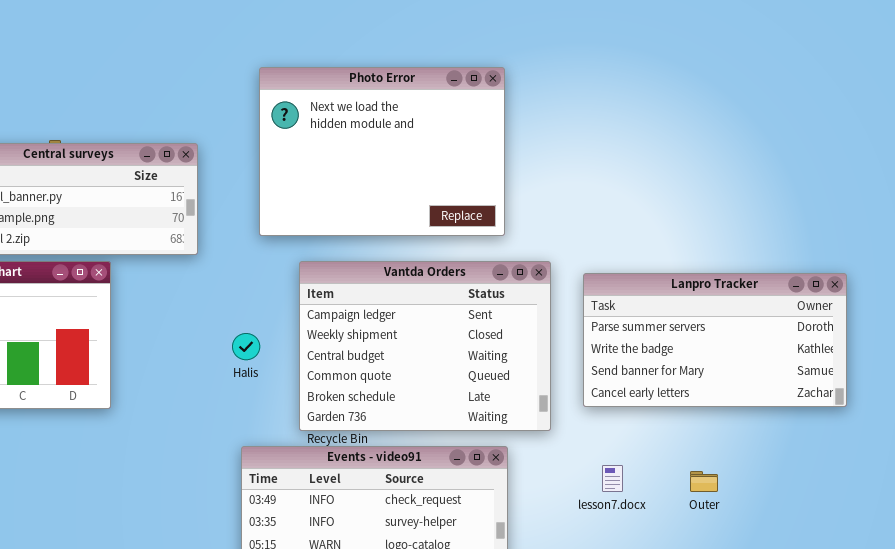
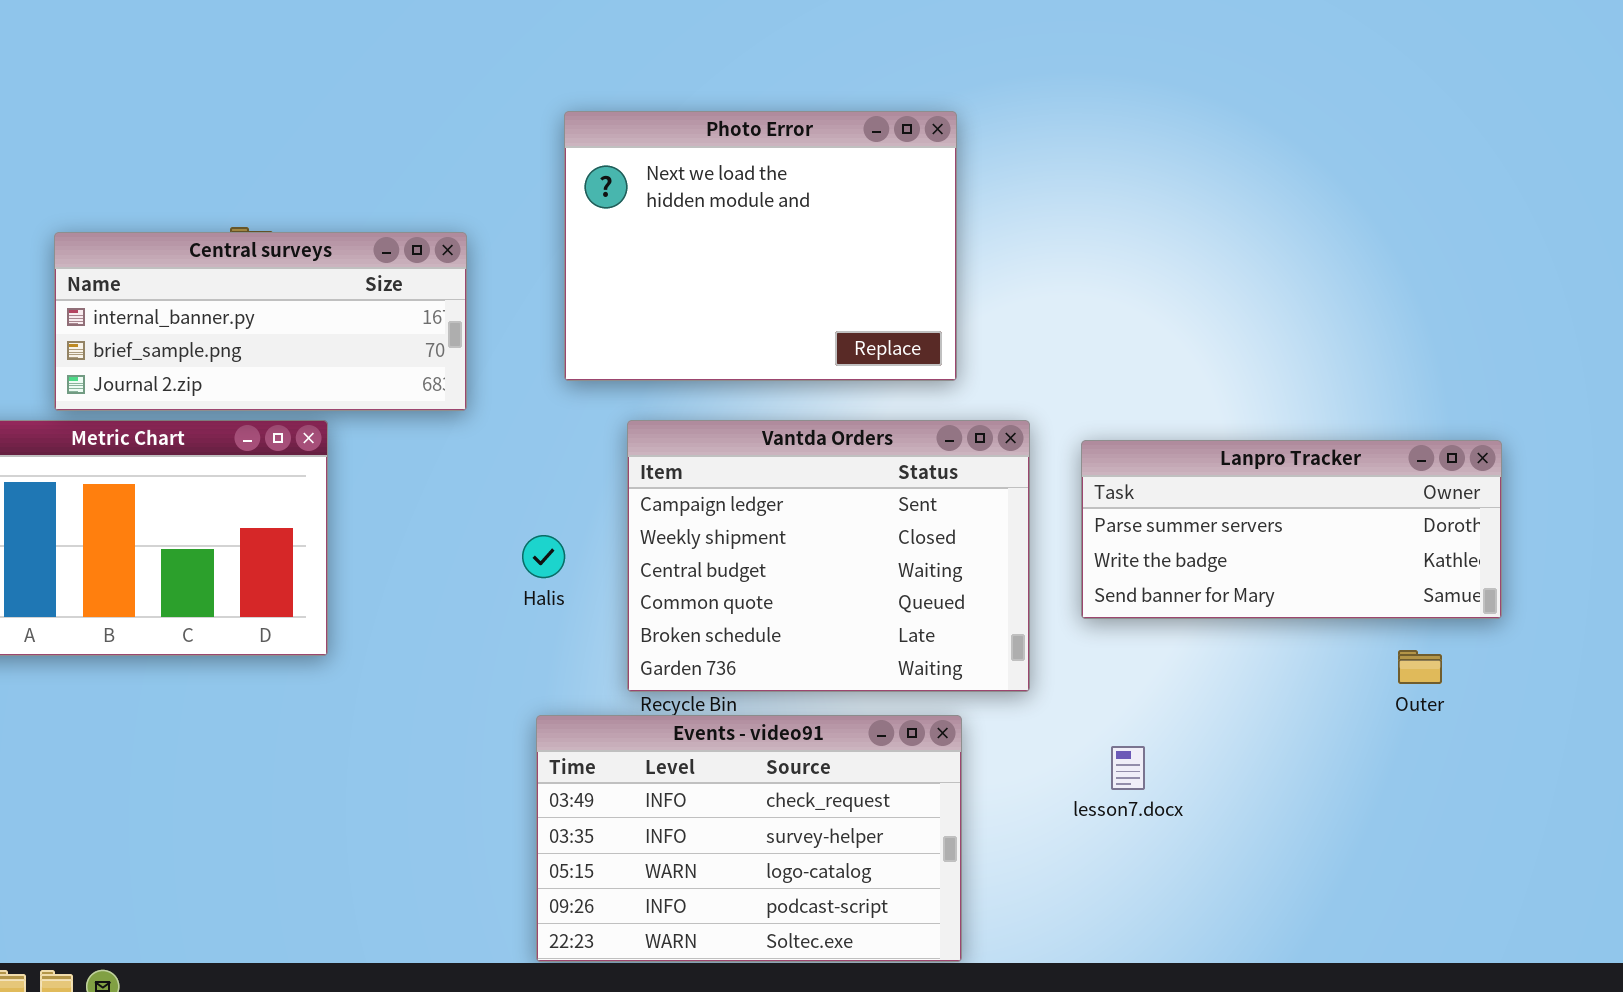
Lanpro Tracker: [583,273,847,407] -> [1081,440,1502,619], resized
Outer: [690,471,718,492] -> [1398,650,1442,684], moved

